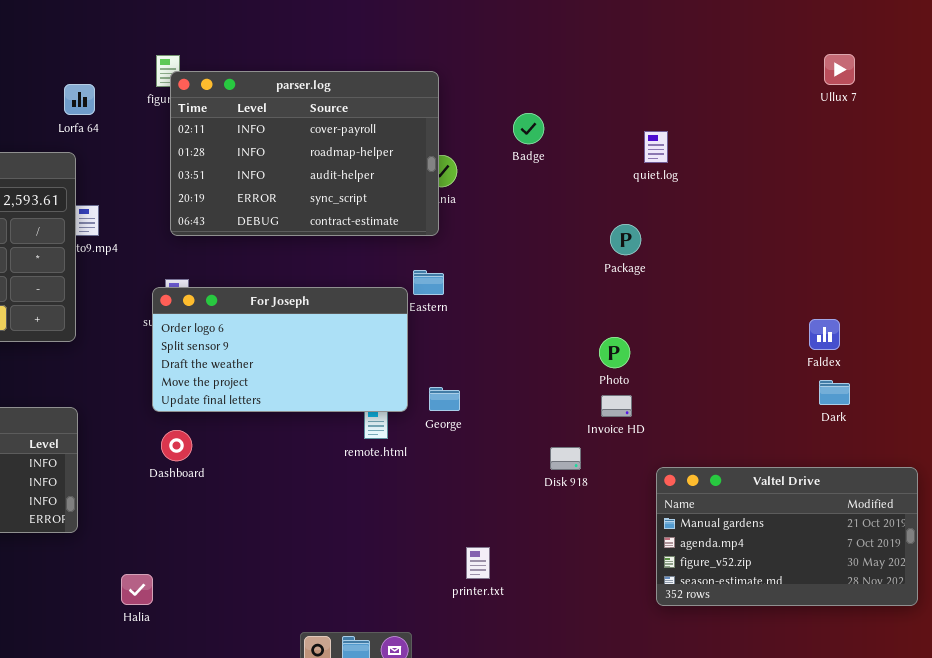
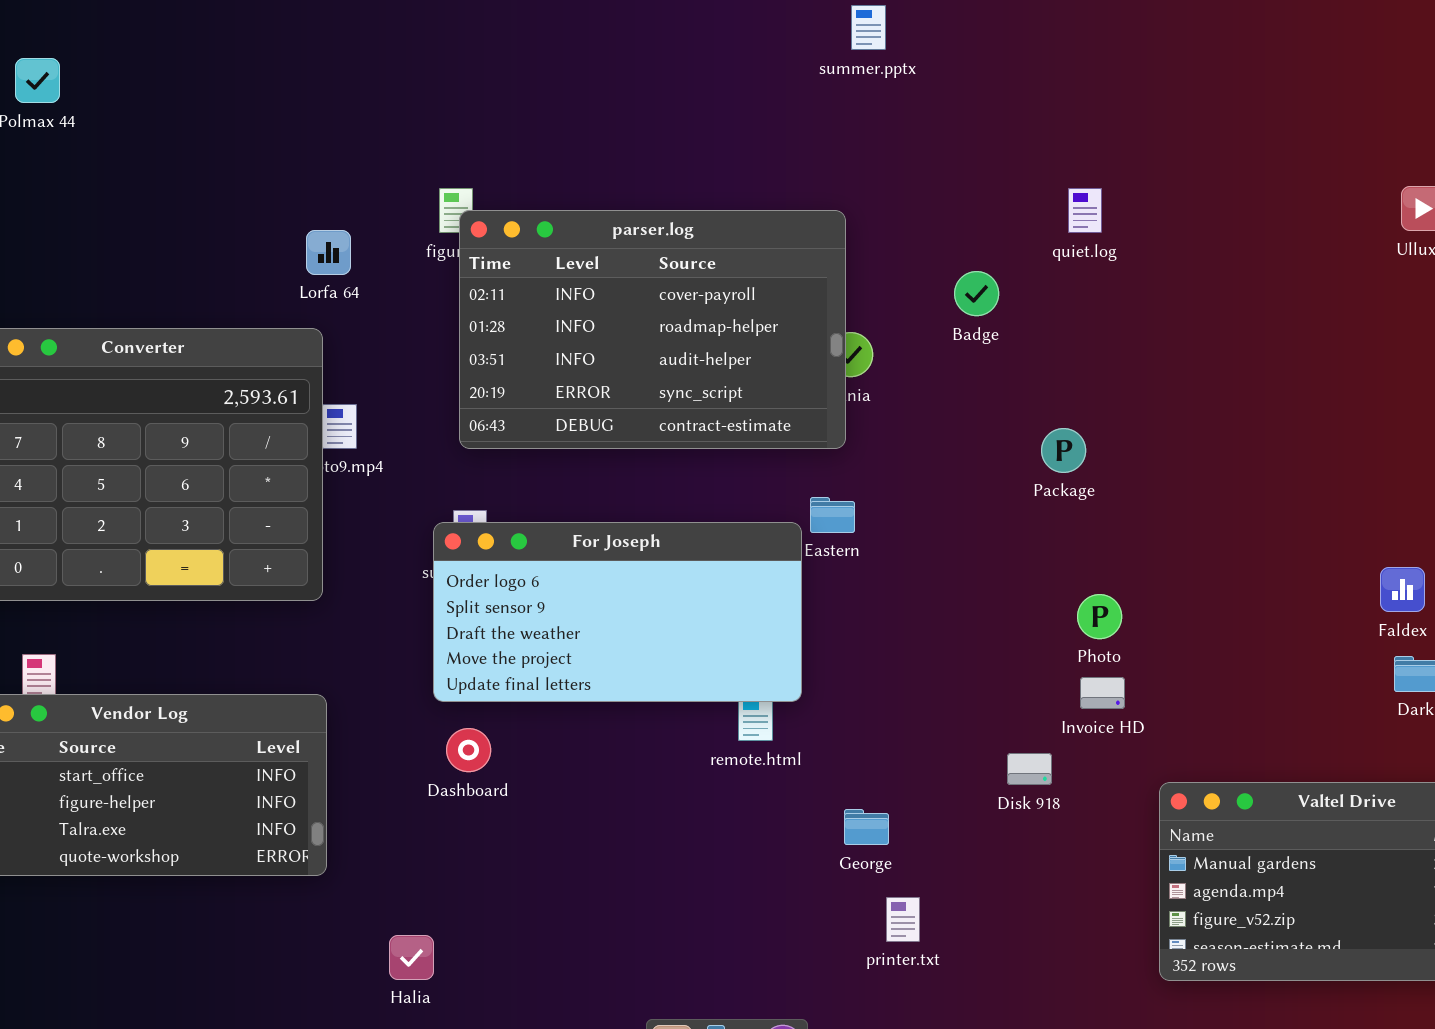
quiet.log: [644,131,668,163] -> [1068,188,1102,233], moved
Package: [610,224,641,255] -> [1041,428,1086,473], moved
George: [429,387,460,411] -> [844,809,889,845], moved

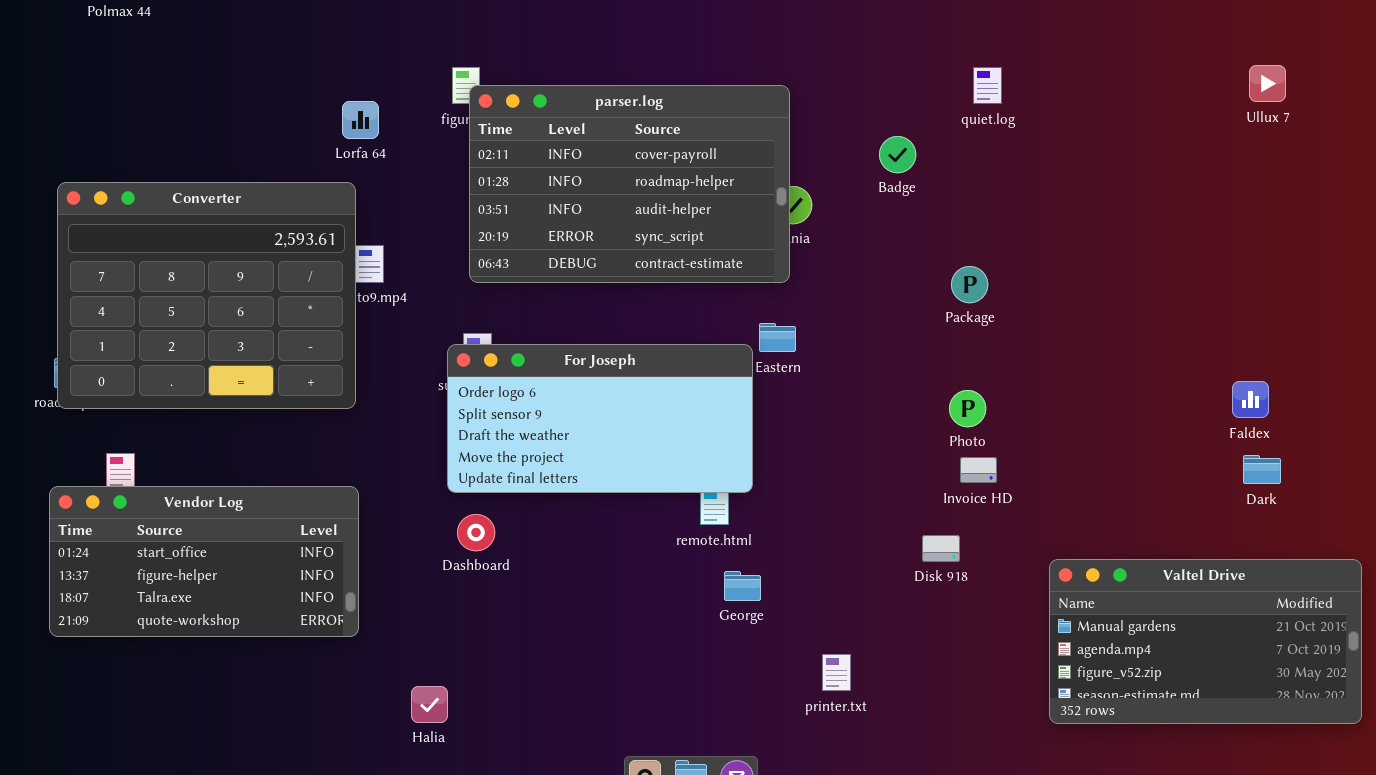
Photo: [1077,594,1122,639] -> [949,390,986,427], moved
Invoice HD: [1080,677,1125,709] -> [960,457,997,483], moved
George: [844,809,889,845] -> [724,571,761,601], moved

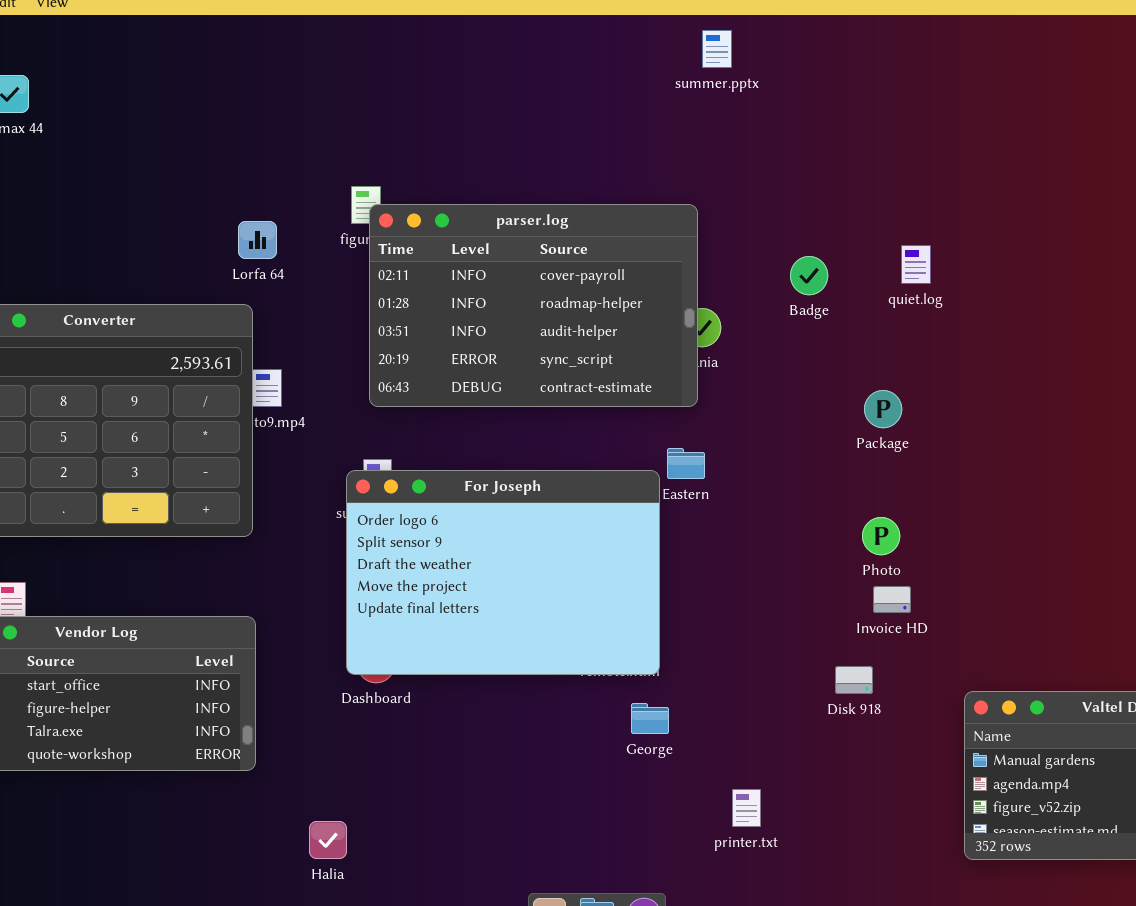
quiet.log: [973,67,1002,104] -> [901,245,931,284], moved
For Joseph: [447,344,753,493] -> [346,470,660,675], resized

